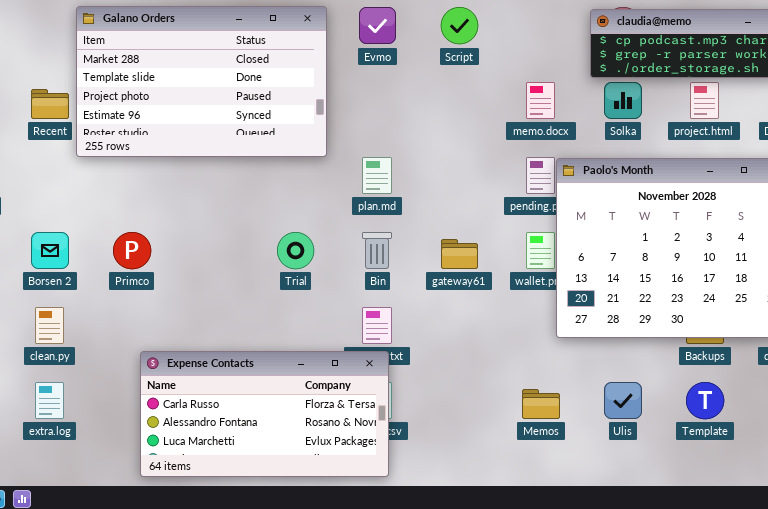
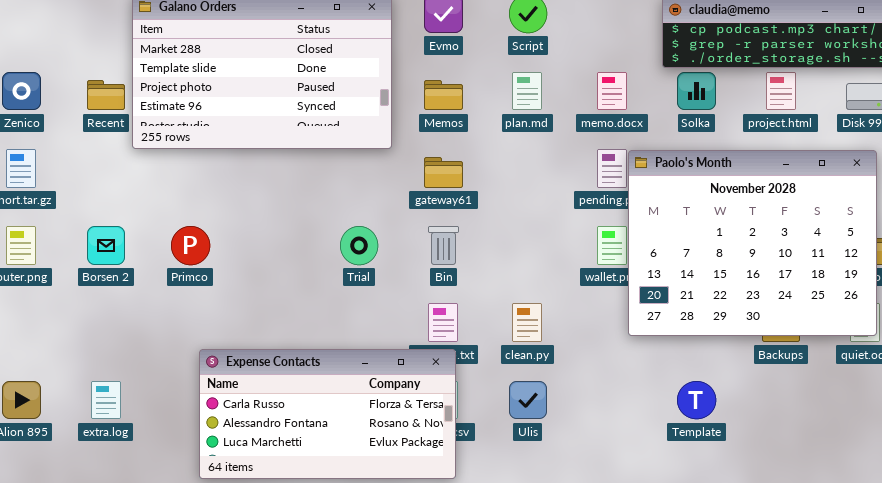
plan.md: [362,157,392,194] -> [512,72,542,110], moved
gateway61: [441,239,478,269] -> [424,157,463,188], moved
clean.py: [35,307,64,344] -> [512,303,542,342], moved
Ulis: [604,382,642,419] -> [509,381,547,419], moved
Template: [686,382,724,419] -> [677,381,716,419], moved
Memos: [522,389,560,419] -> [424,80,463,110], moved

